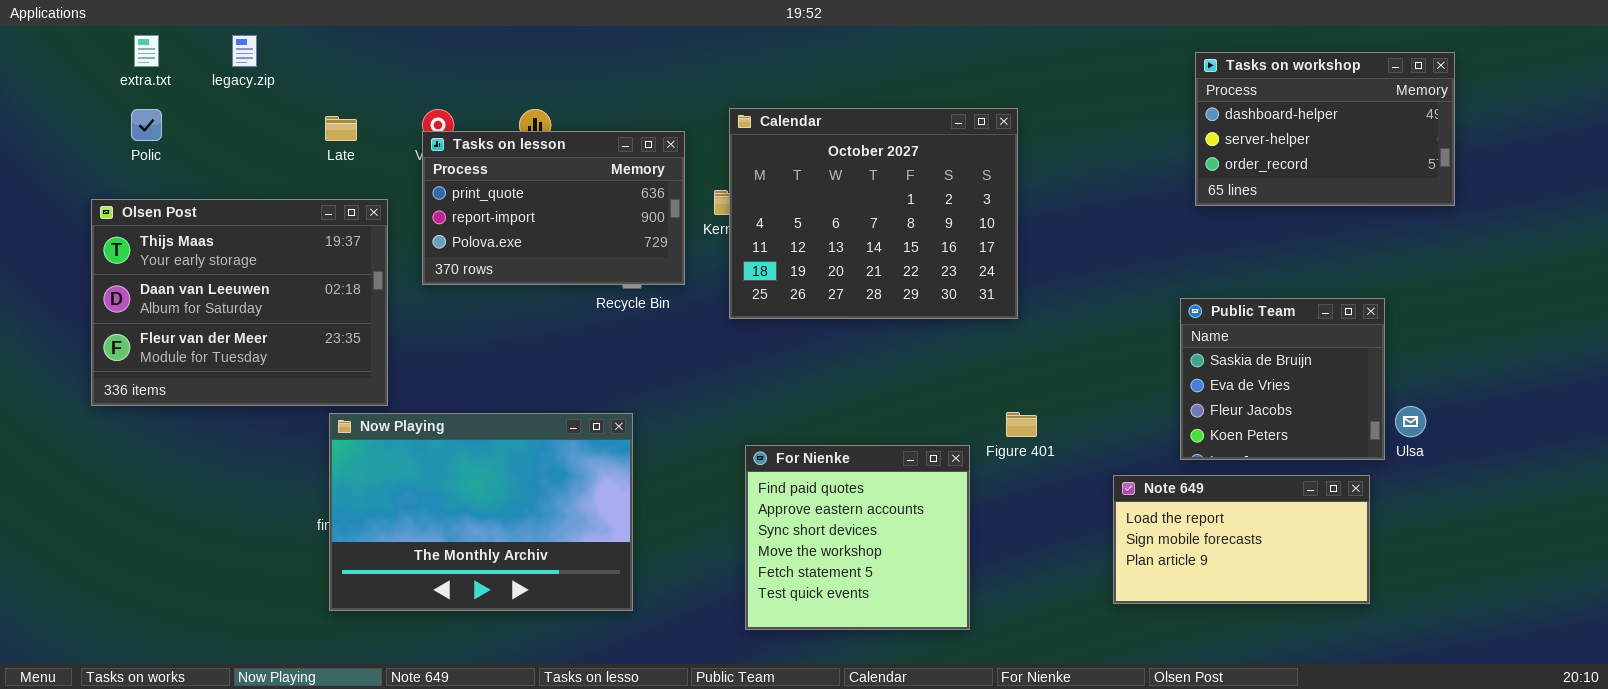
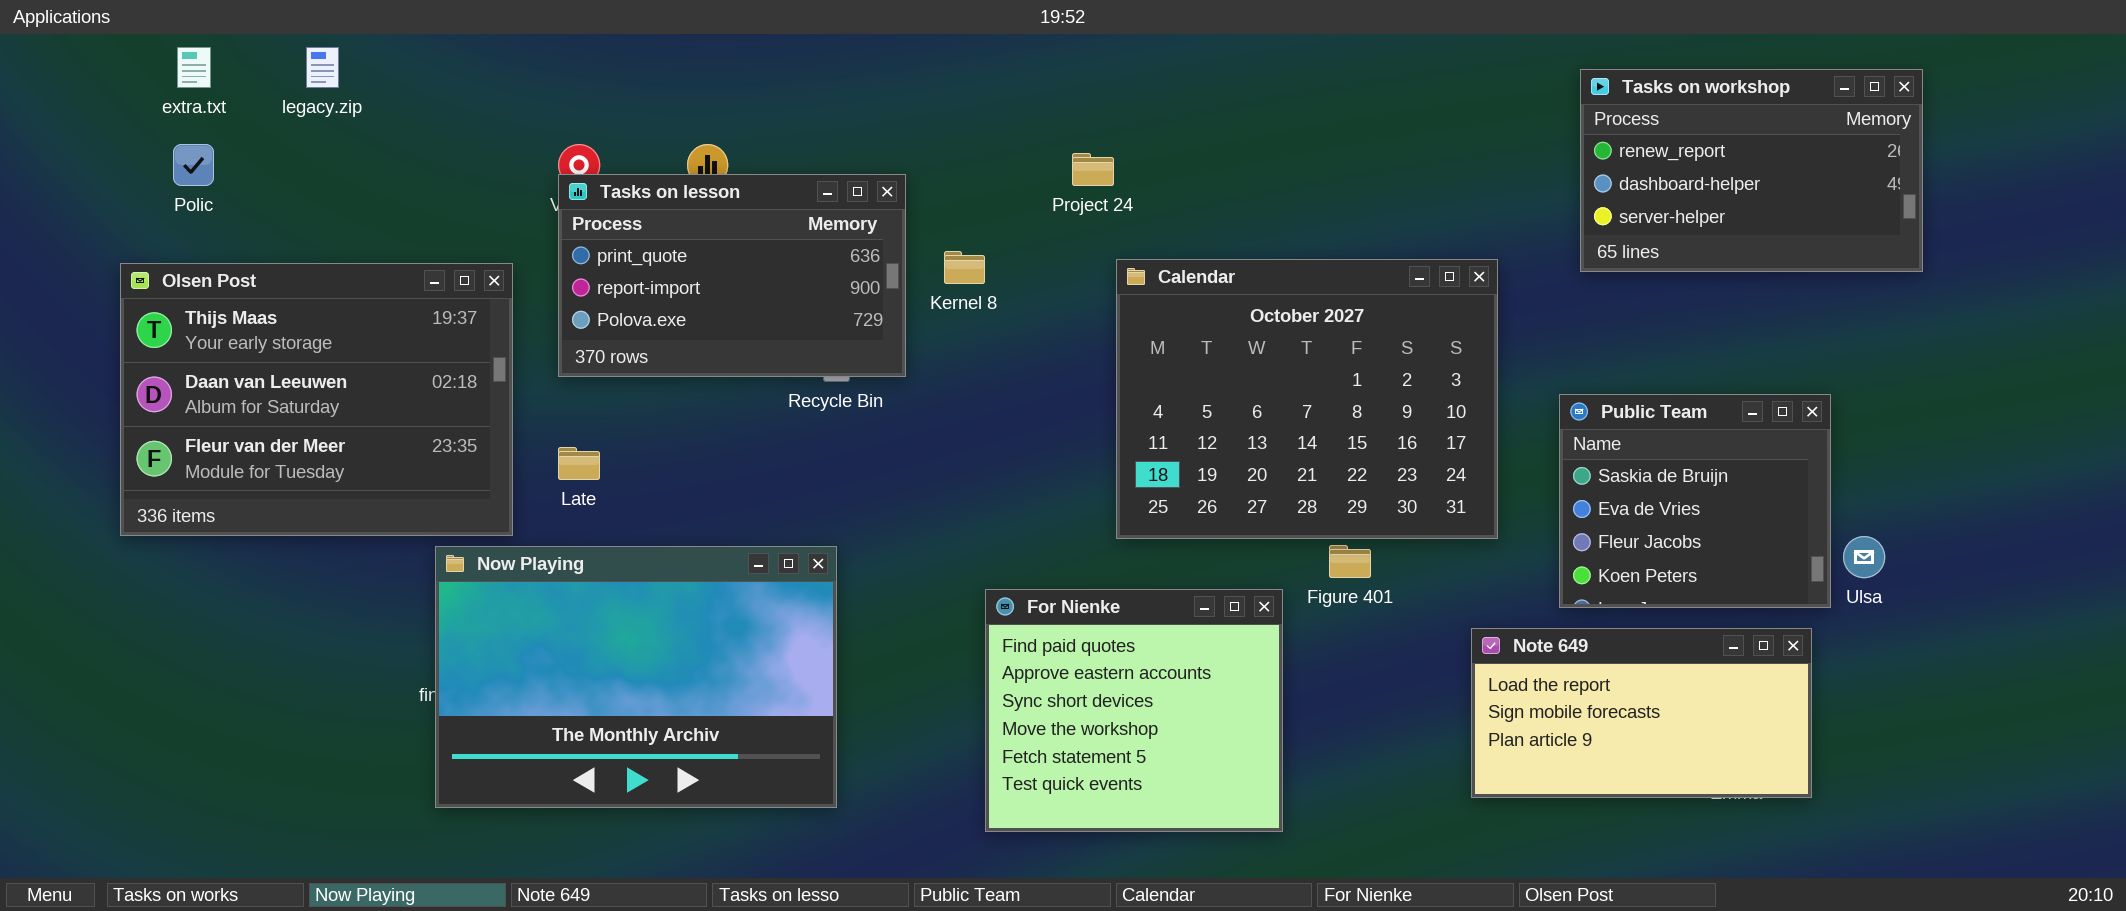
Tasks on workshop: [1195,52,1455,206] -> [1580,69,1923,272], scrolled up 1 row
Calendar: [729,108,1018,319] -> [1116,259,1498,539], moved
Late: [325,116,357,141] -> [558,447,600,480], moved

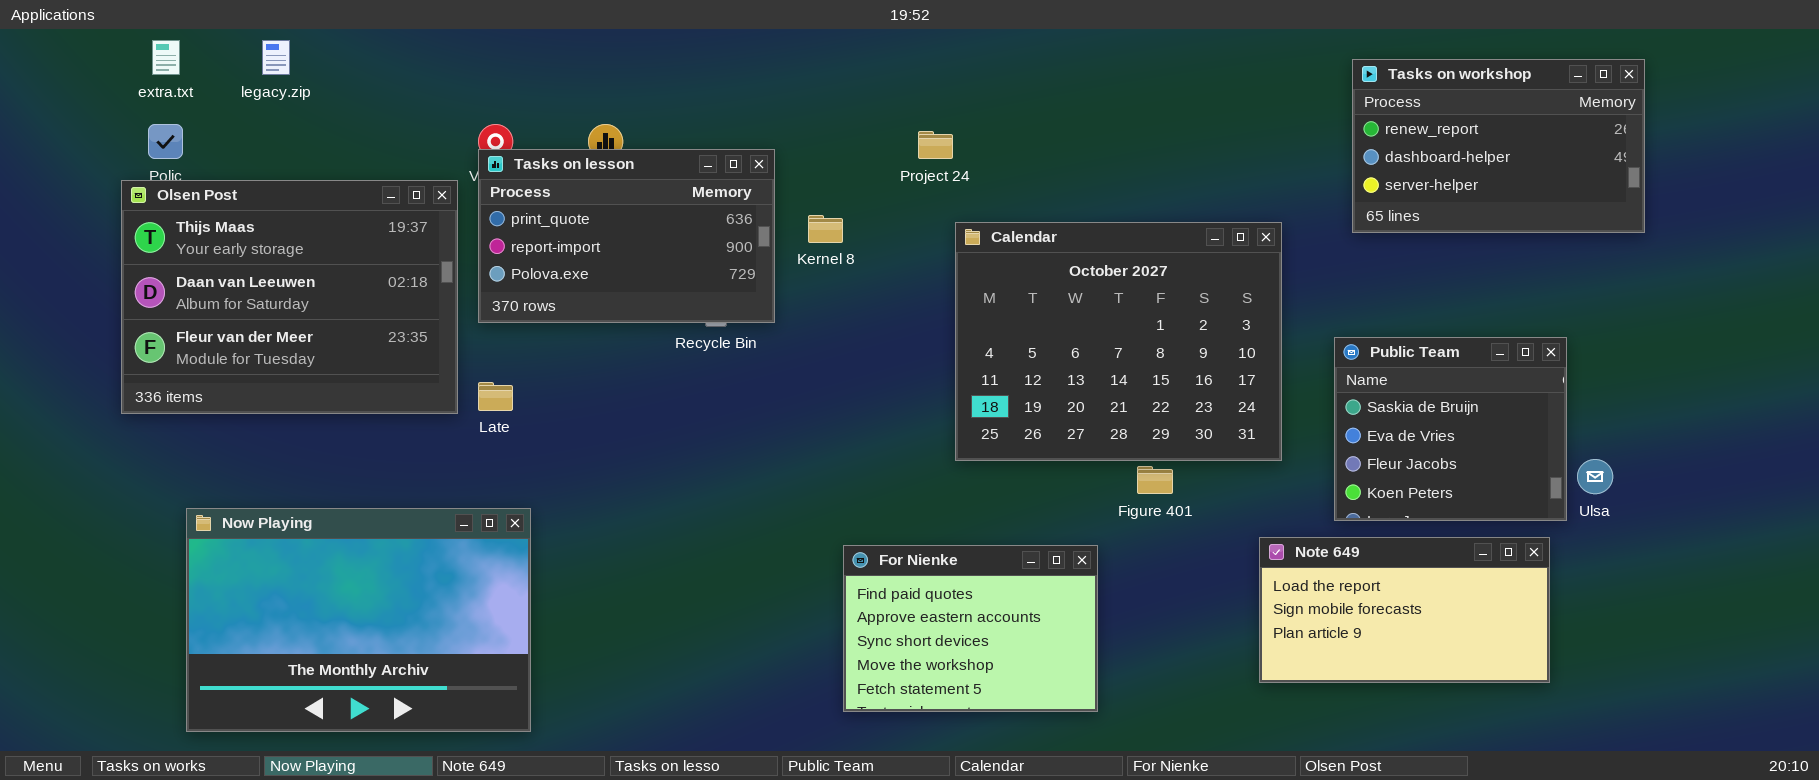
Olsen Post: [120,263,513,536] -> [121,180,458,414], moved
Now Playing: [435,546,837,808] -> [186,508,531,732], moved
For Nienke: [985,589,1283,832] -> [843,545,1098,712], resized

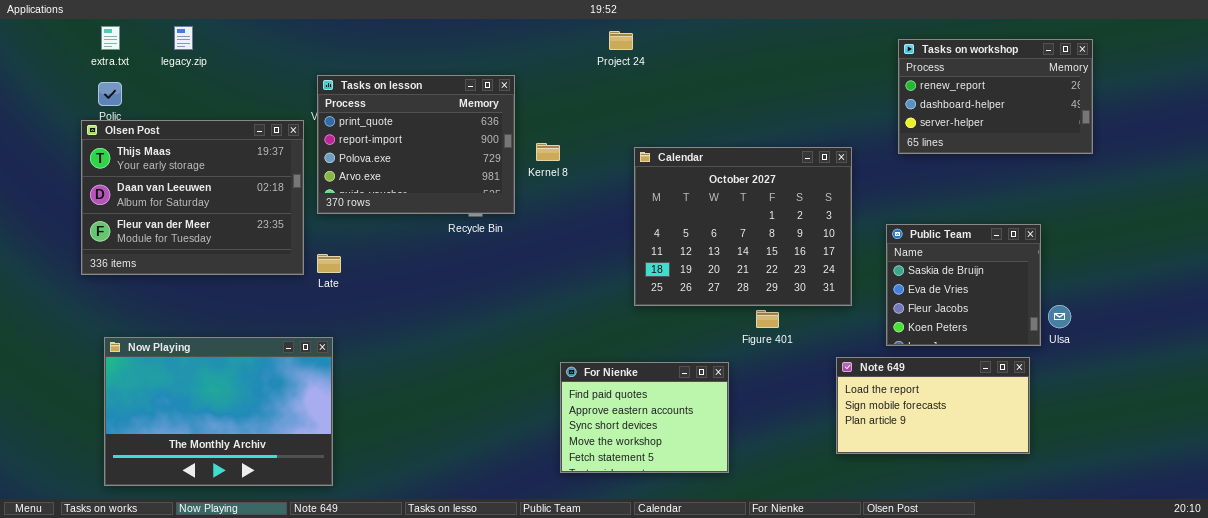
Project 24: [918,131,953,159] -> [609,31,633,50], moved
Tasks on lesson: [478,149,775,323] -> [317,75,515,214], resized
Now Playing: [186,508,531,732] -> [104,337,333,486], moved

